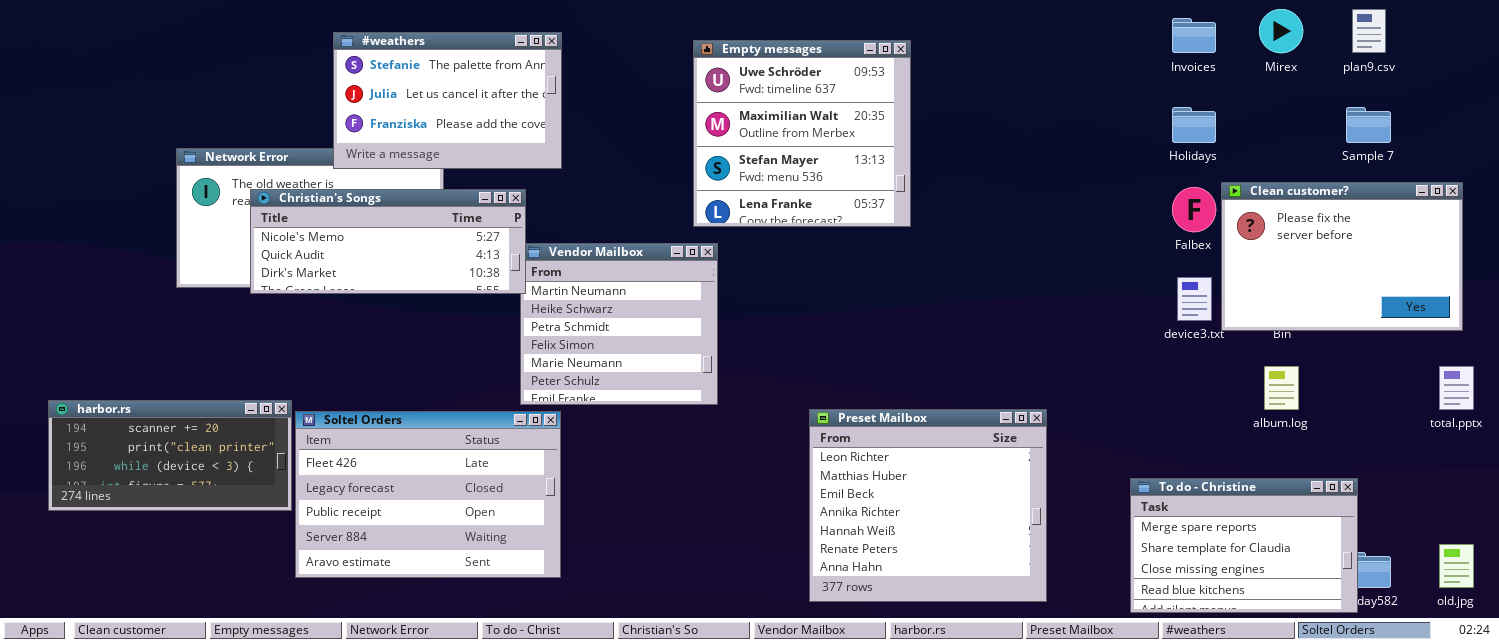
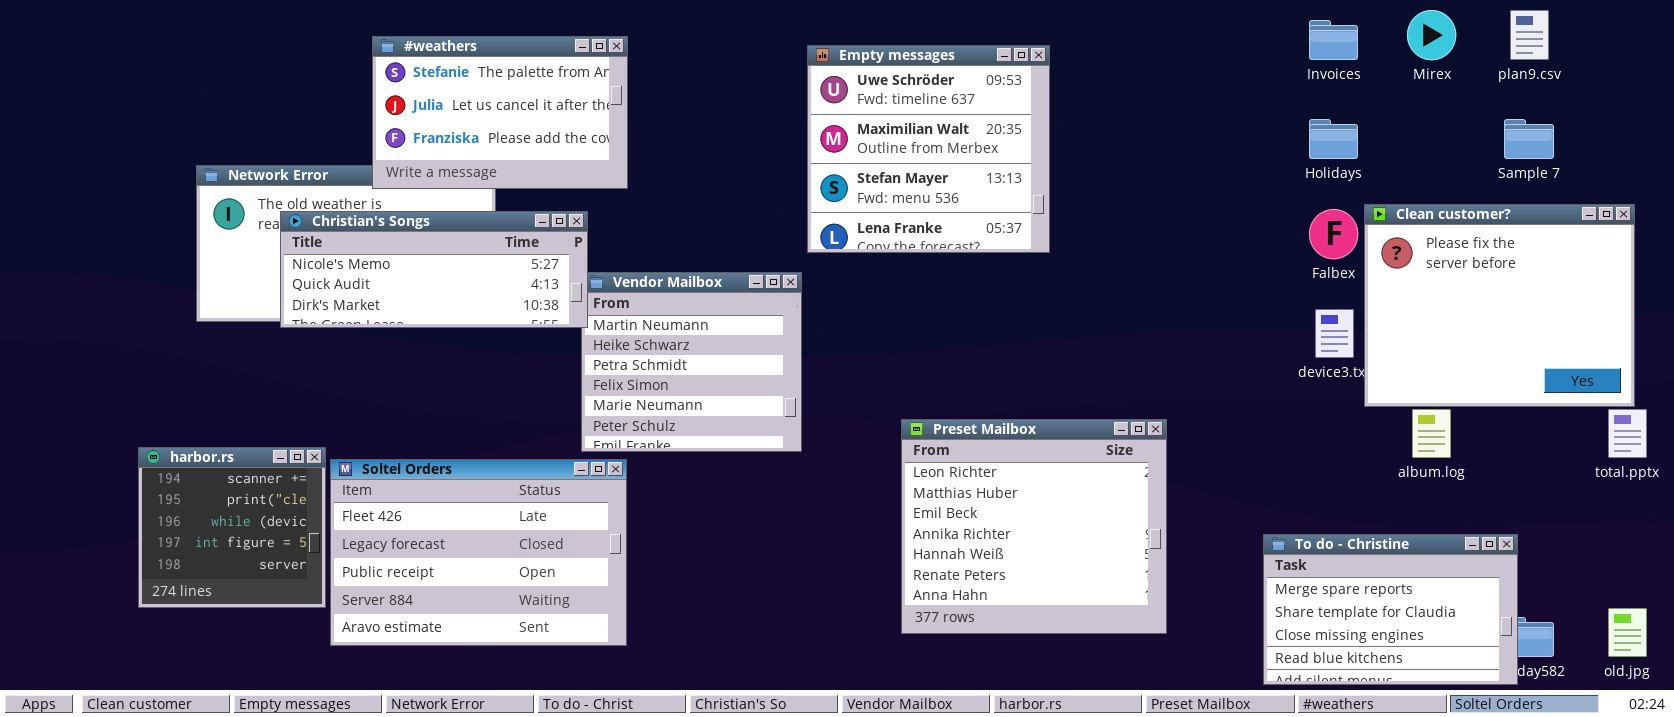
Empty messages: [693,40,911,227] -> [807,45,1050,253], moved
Clean customer?: [1221,182,1463,331] -> [1364,204,1635,407], resized
harbor.rs: [48,400,292,511] -> [138,447,326,608], resized
Preset Mailbox: [809,409,1047,602] -> [901,419,1167,634], moved

